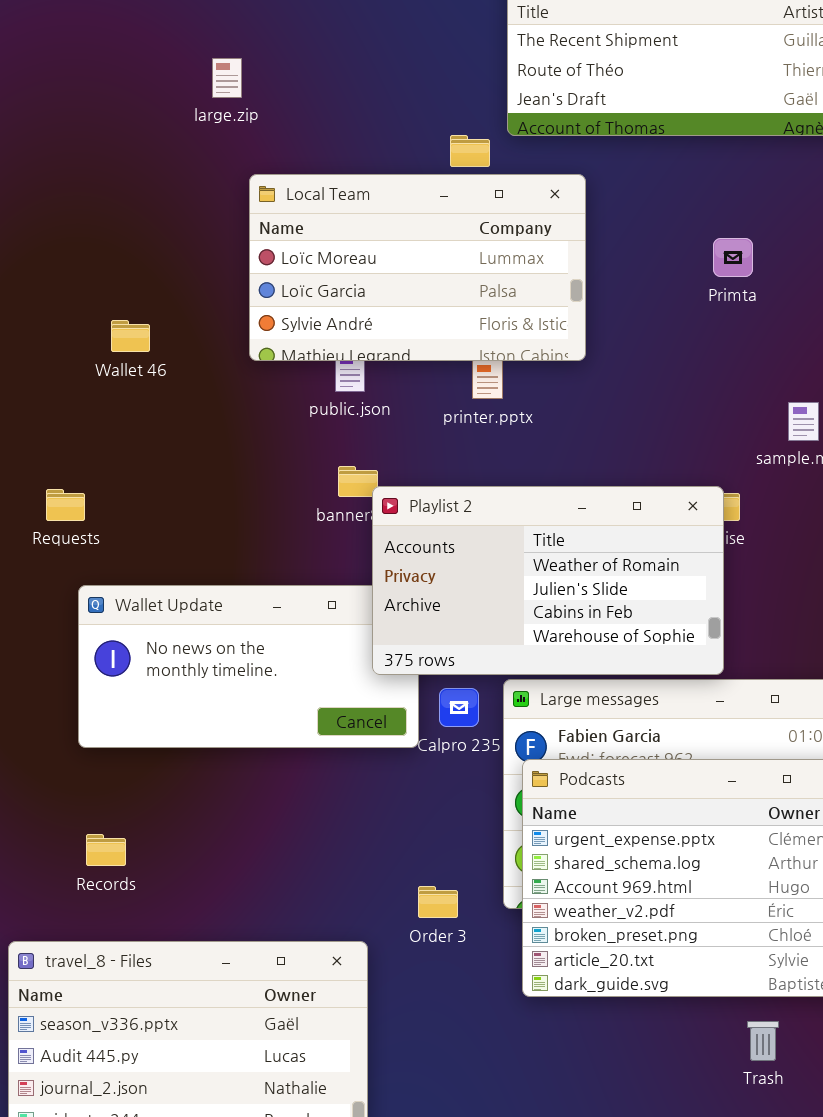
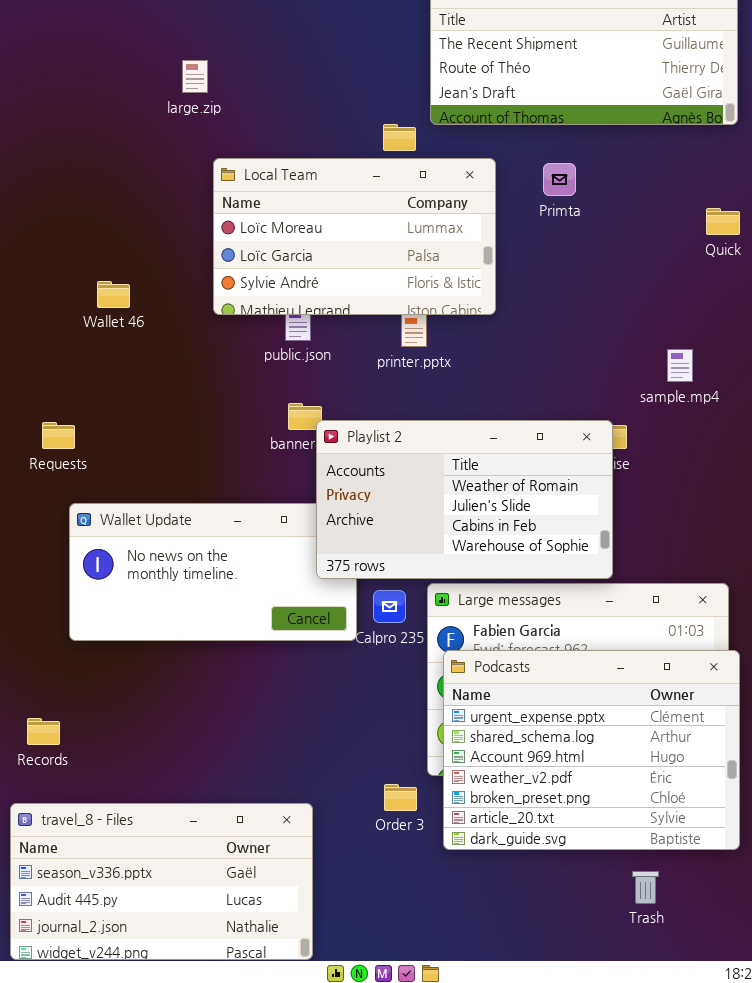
Primta: [713,238,753,277] -> [543,163,576,196], moved
Records: [86,834,126,866] -> [27,718,60,745], moved
Order 3: [418,886,458,918] -> [384,784,417,811], moved

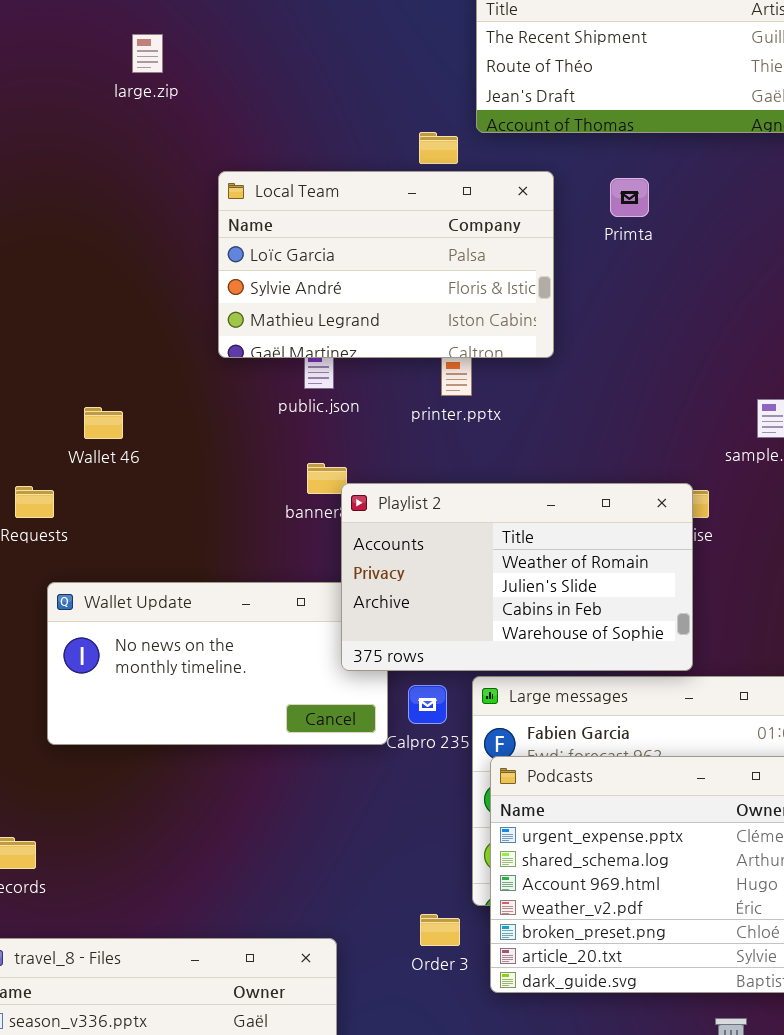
large.zip: [182,60,208,93] -> [132,34,163,73], moved
Local Team: [213,158,496,315] -> [218,171,554,358], scrolled down 1 row
Wallet 46: [97,281,130,308] -> [84,407,123,439], moved

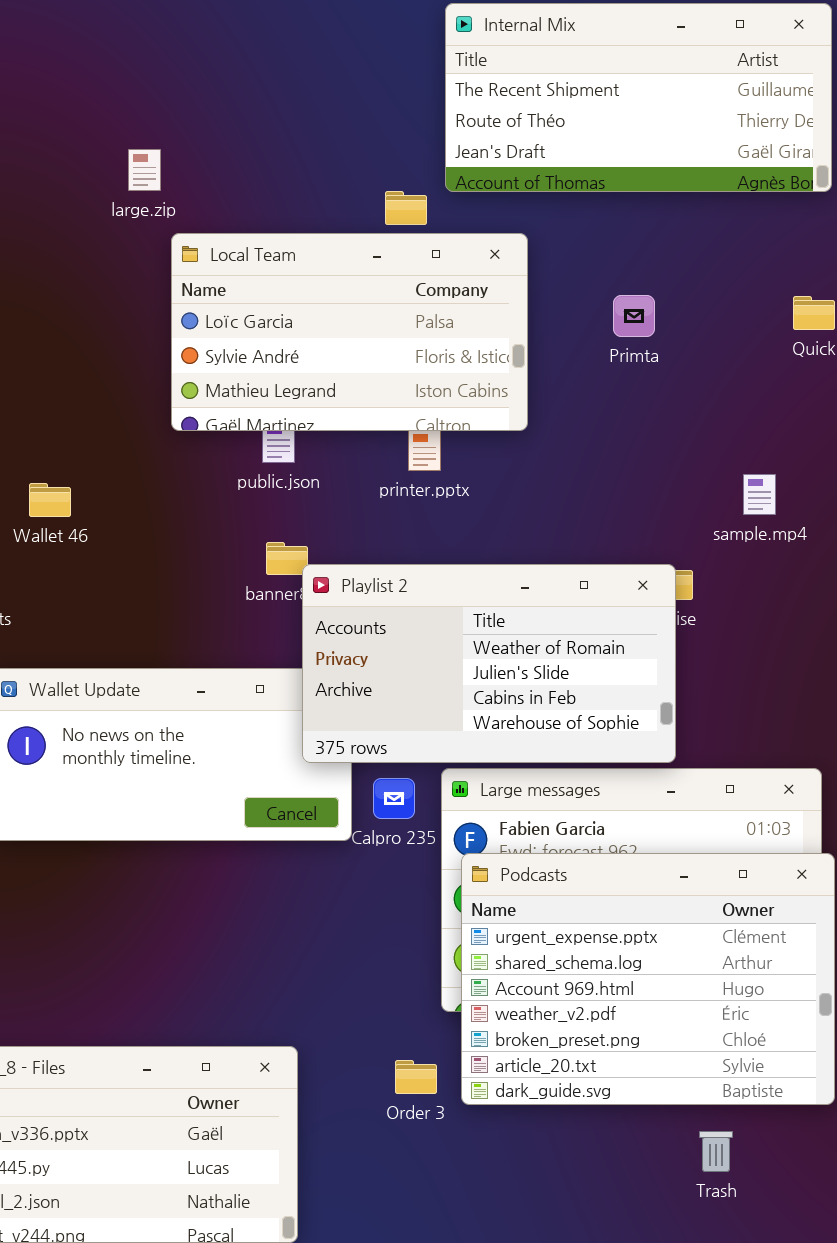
large.zip: [132,34,163,73] -> [128,149,161,191], moved
Primta: [610,178,649,217] -> [613,295,655,337], moved
Order 3: [420,914,460,946] -> [395,1060,437,1094], moved

